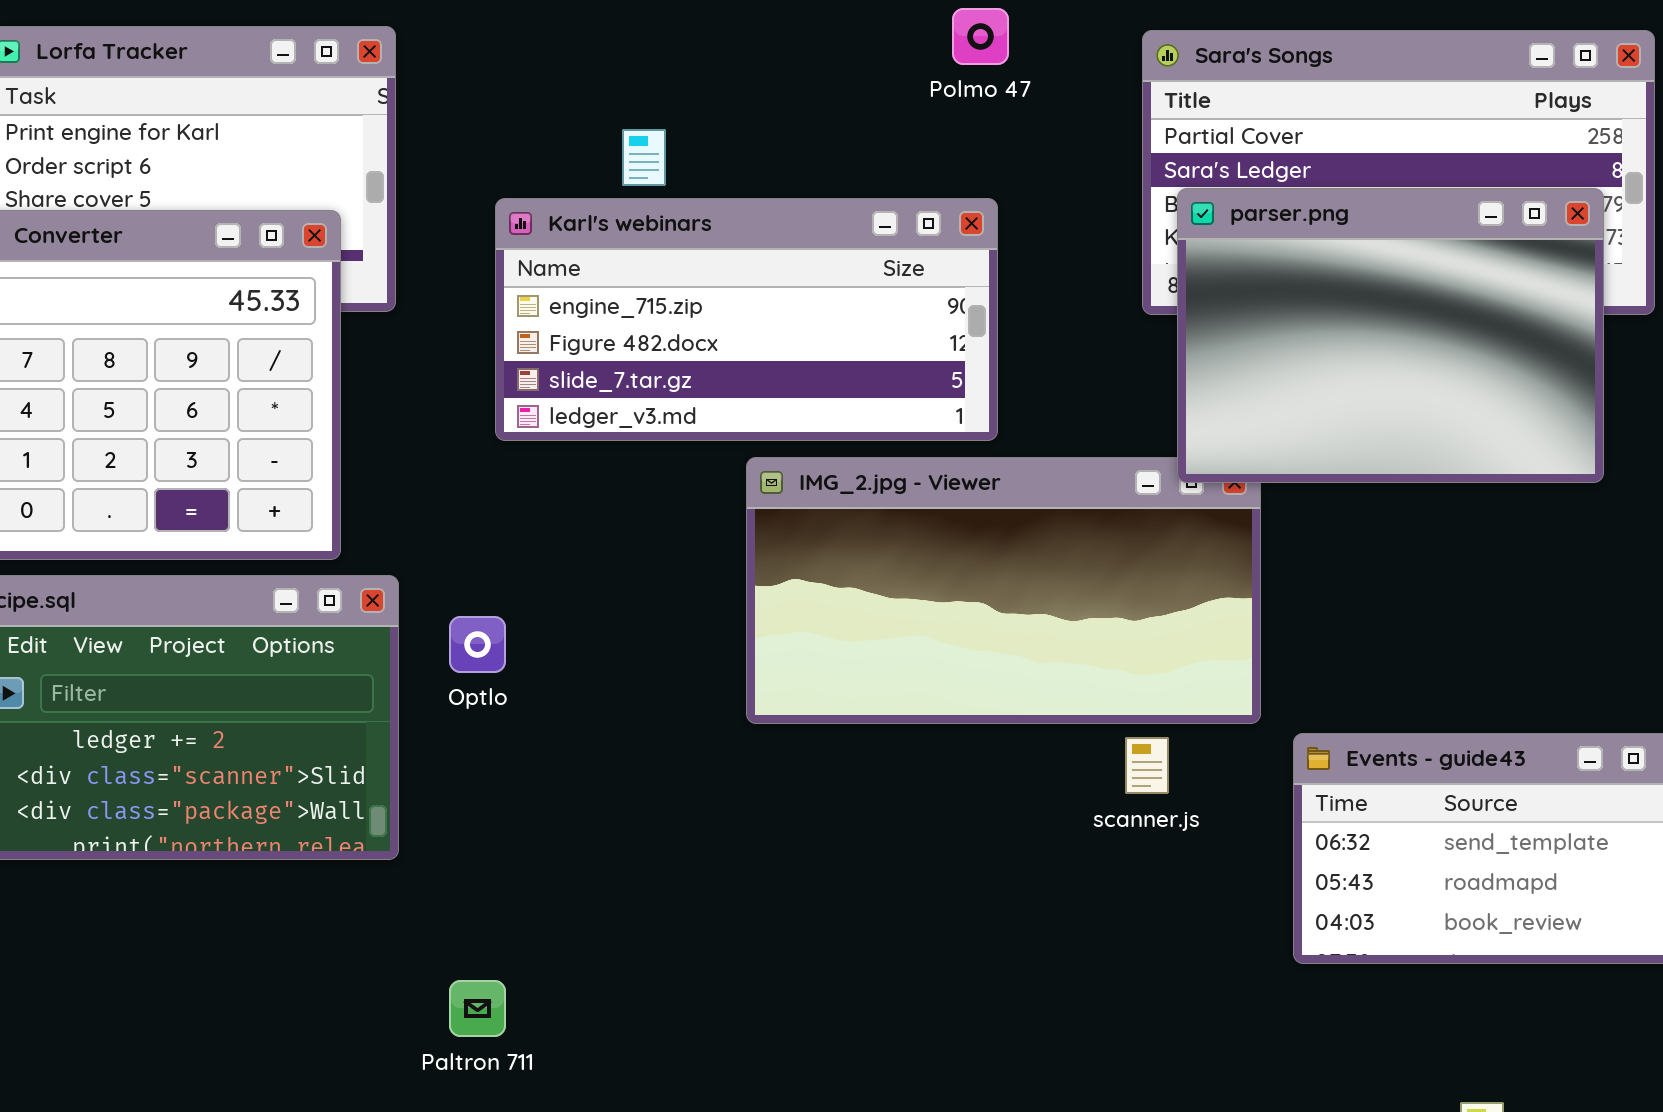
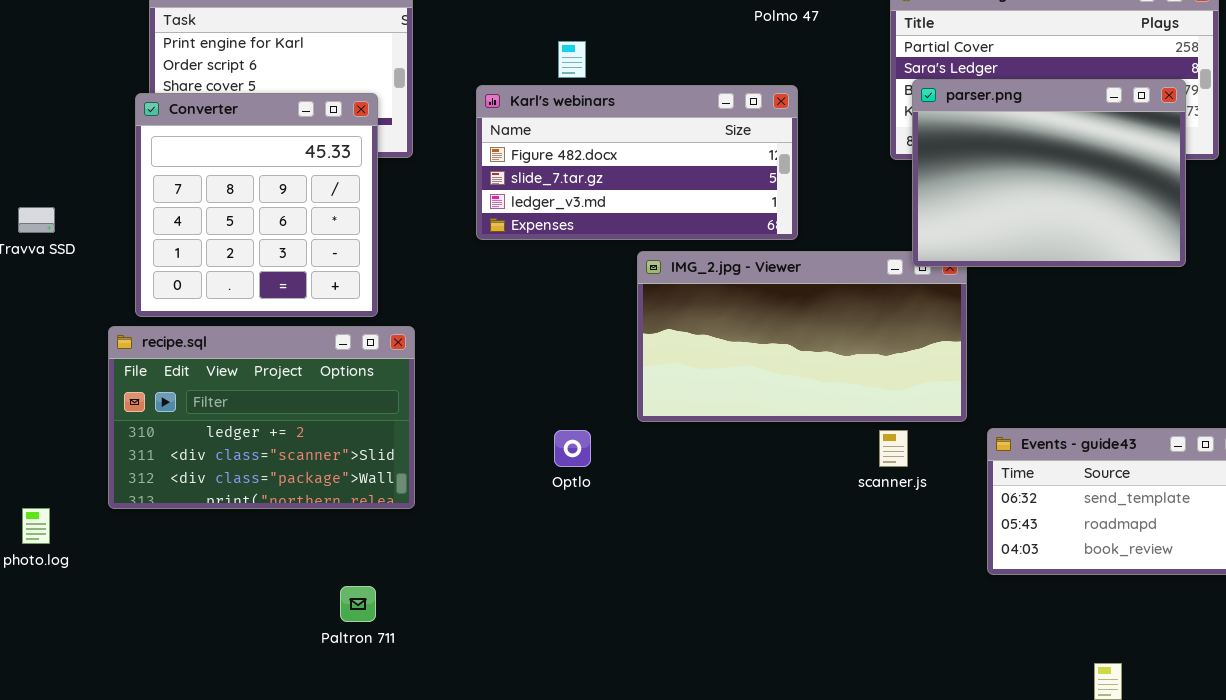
Karl's webinars: [495,198,998,441] -> [476,85,798,240], scrolled down 1 row
Optlo: [449,616,506,673] -> [554,430,591,467], moved
Paltron 711: [449,980,506,1037] -> [340,586,376,622], moved

